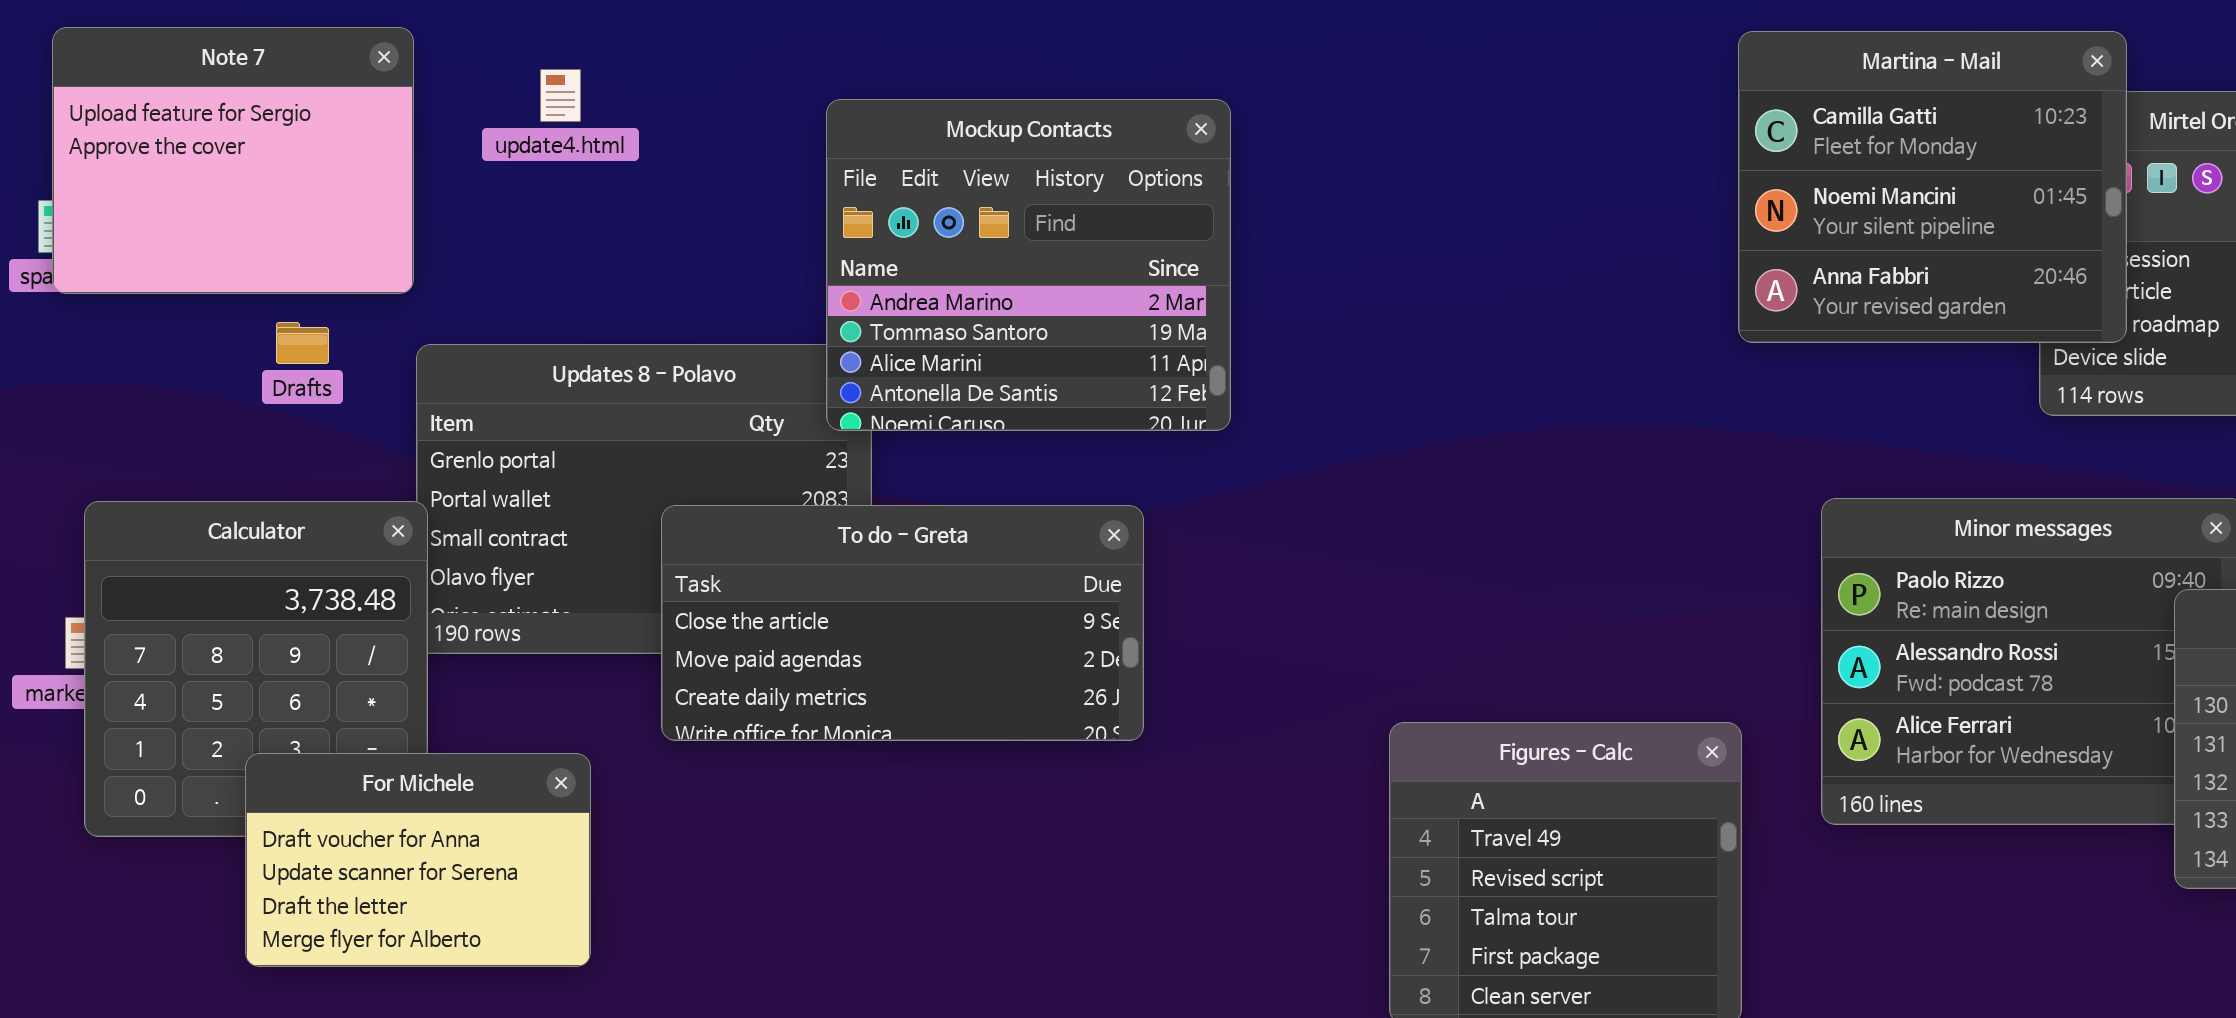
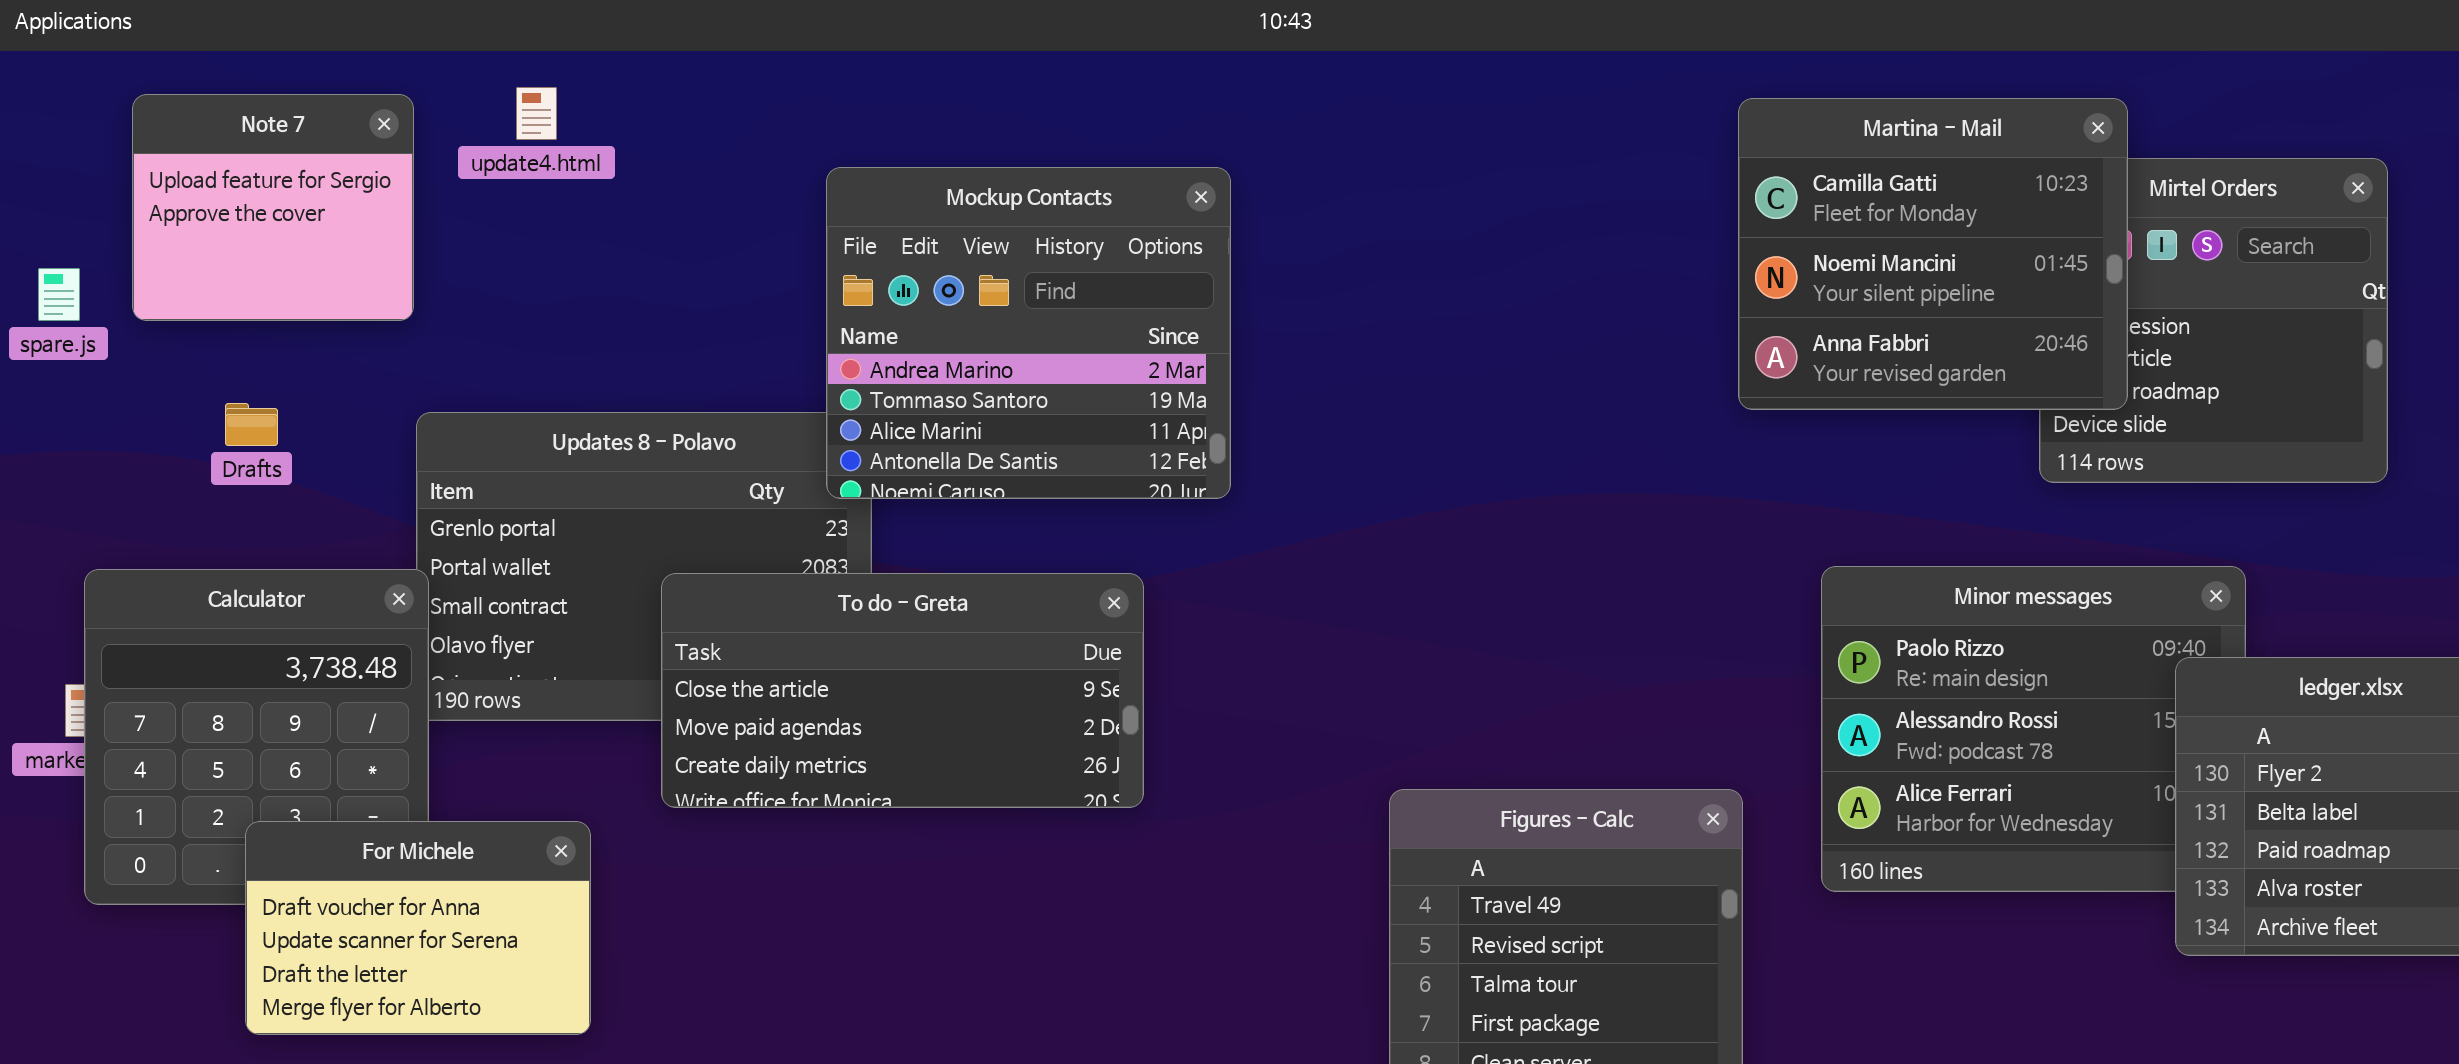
Note 7: [52,27,414,294] -> [132,94,414,321], resized
update4.html: [540,69,581,122] -> [516,87,557,140], moved
Drafts: [276,322,329,364] -> [225,403,278,446], moved

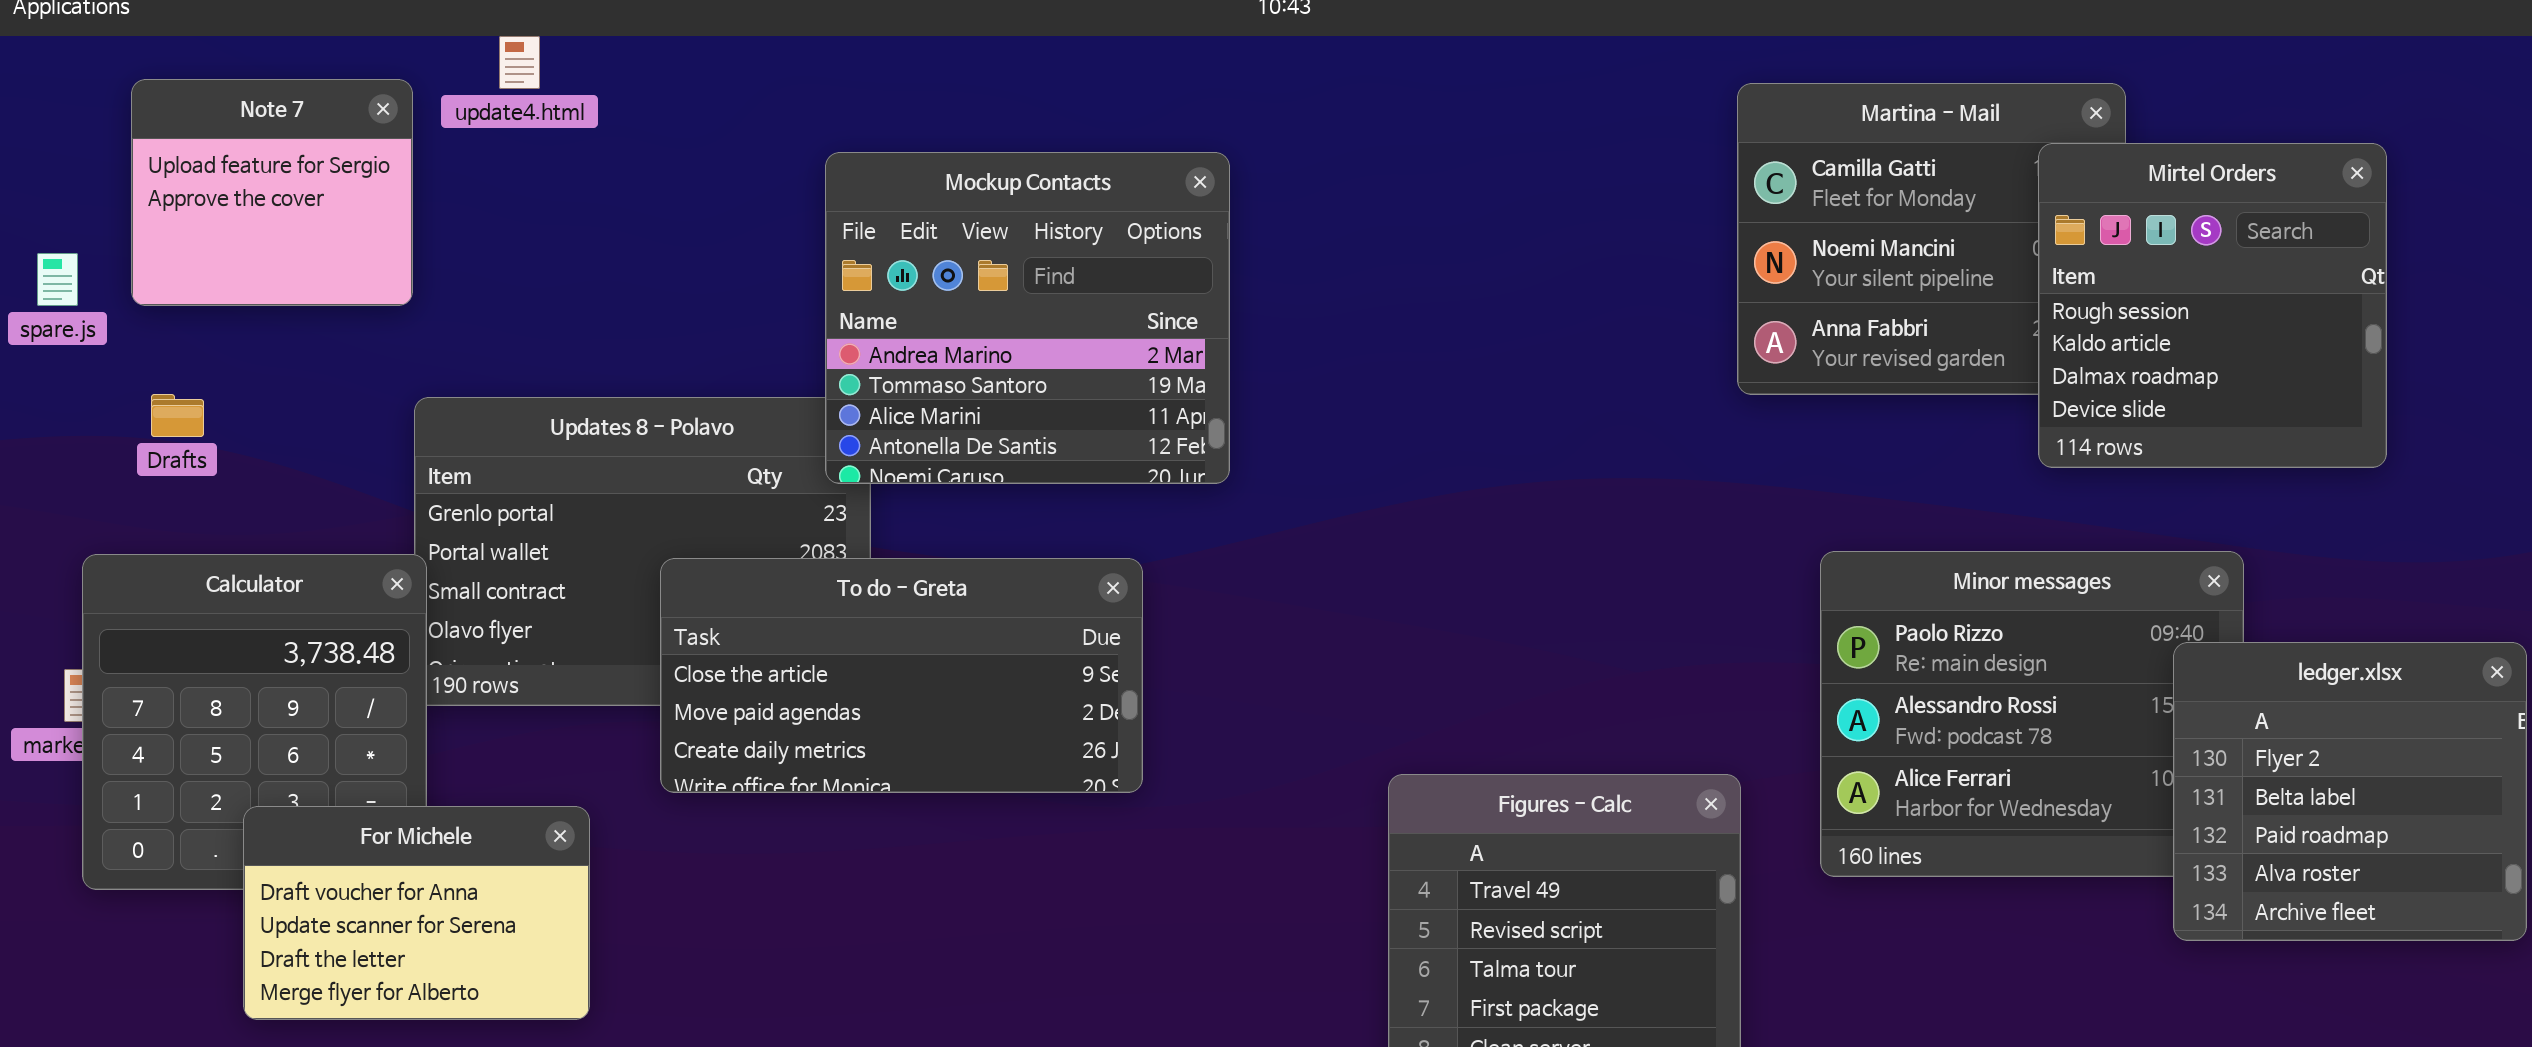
update4.html: [516,87,557,140] -> [499,36,540,89], moved
Mirtel Orders: [2039,158,2388,483] -> [2038,143,2387,468], raised
Drafts: [225,403,278,446] -> [151,394,204,437], moved

